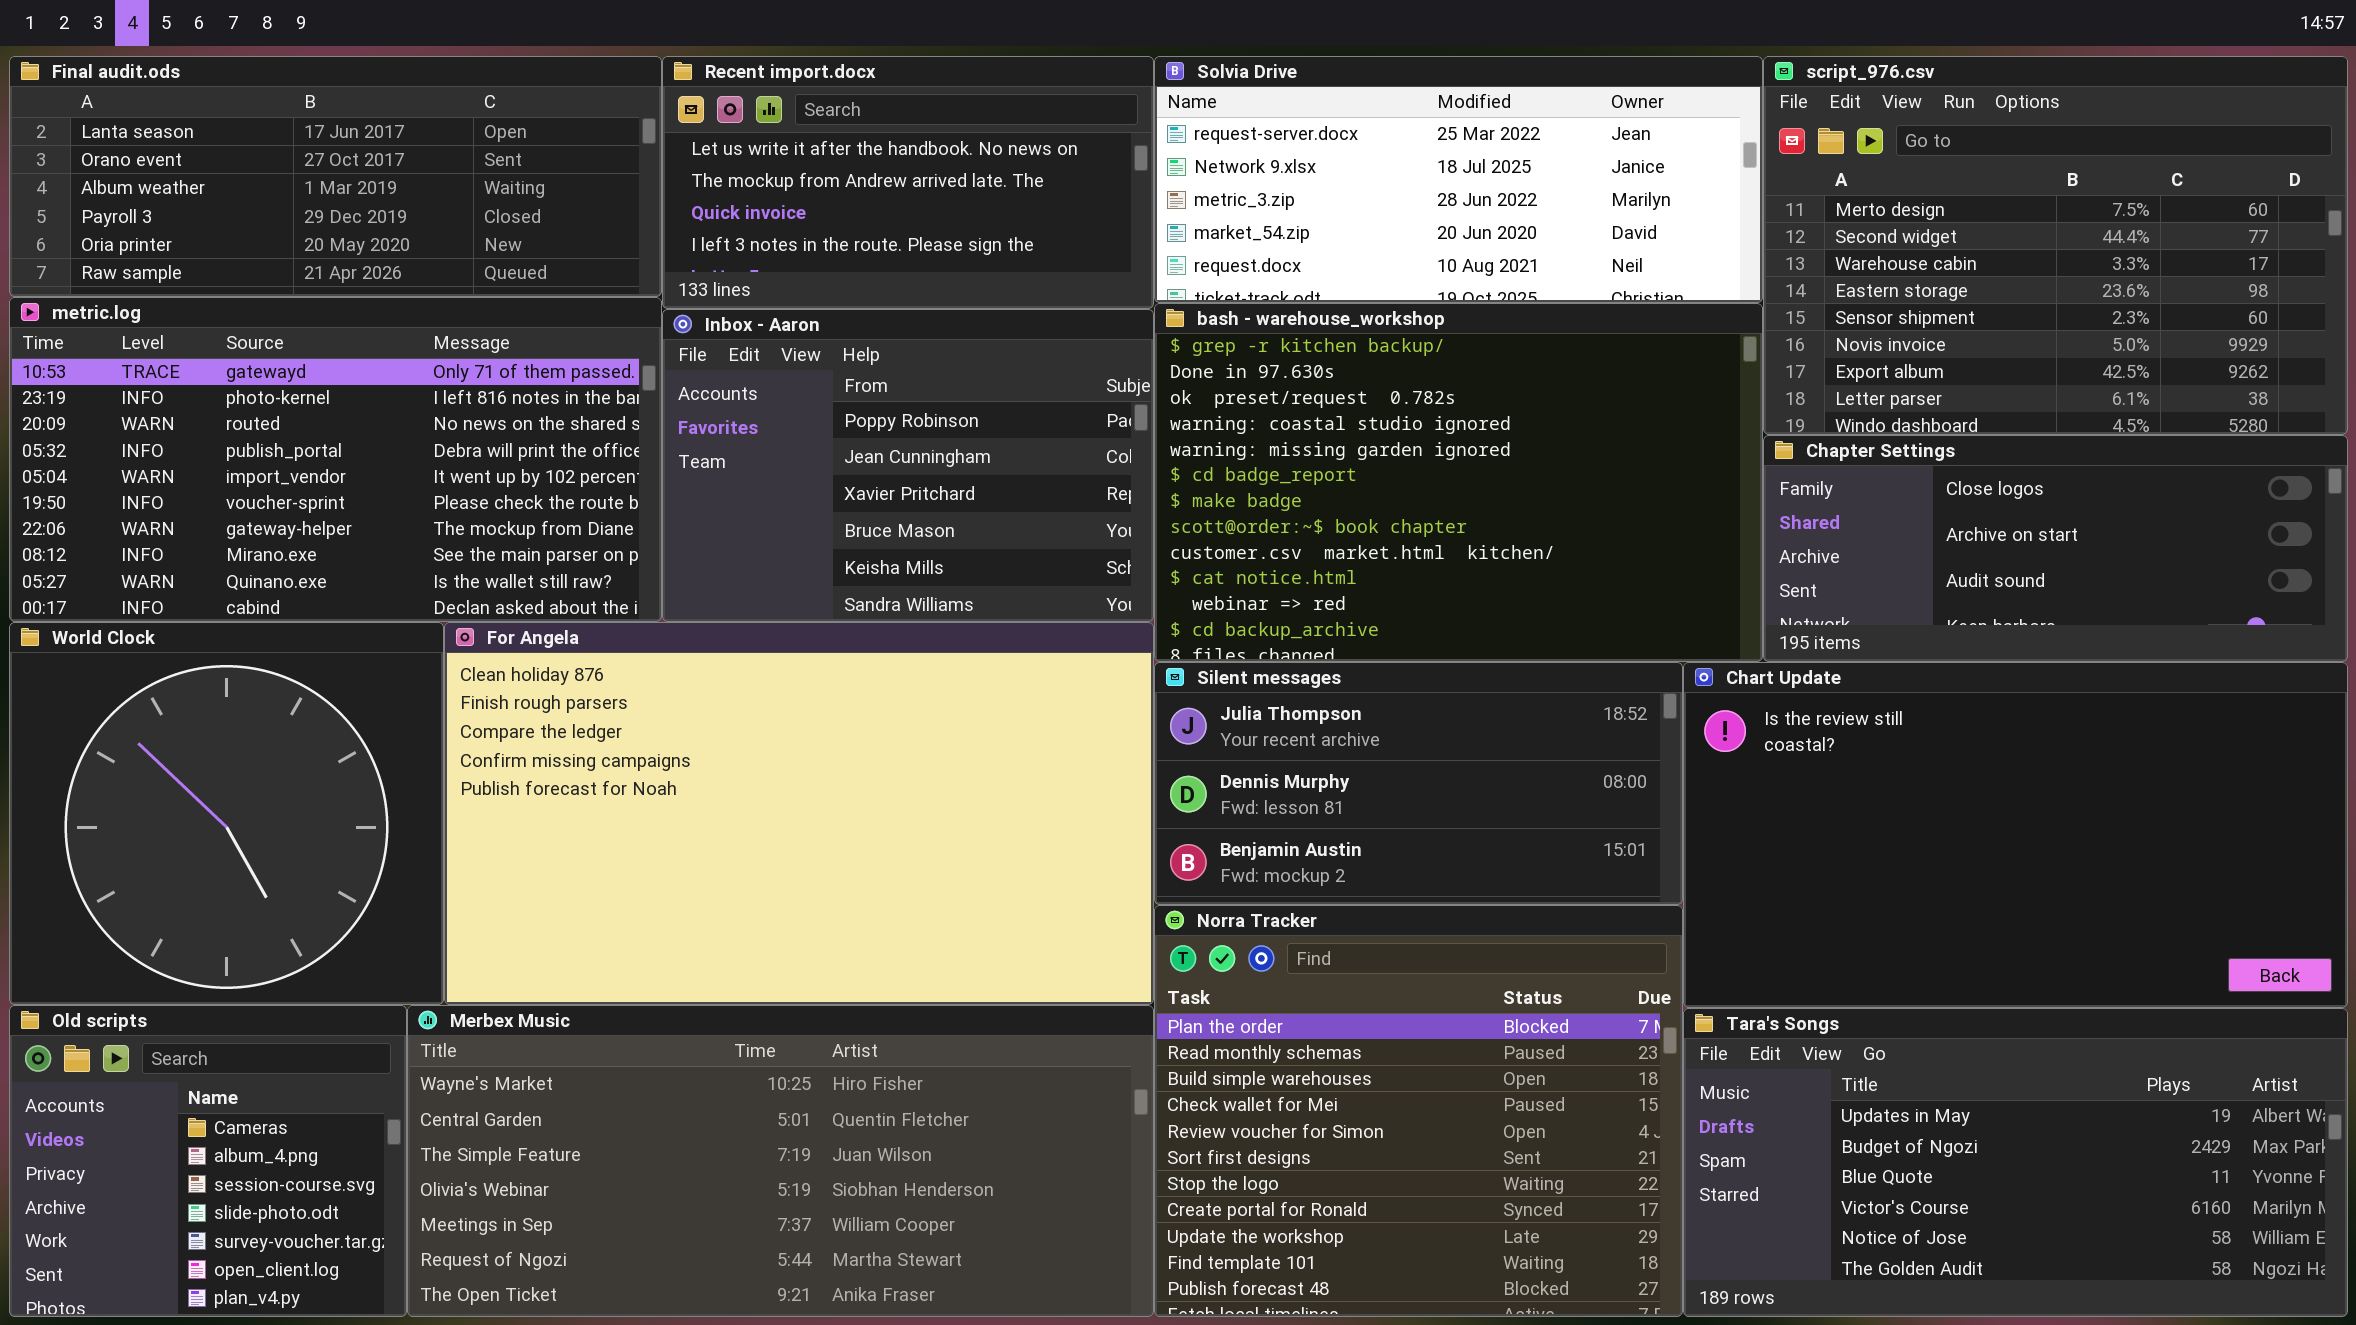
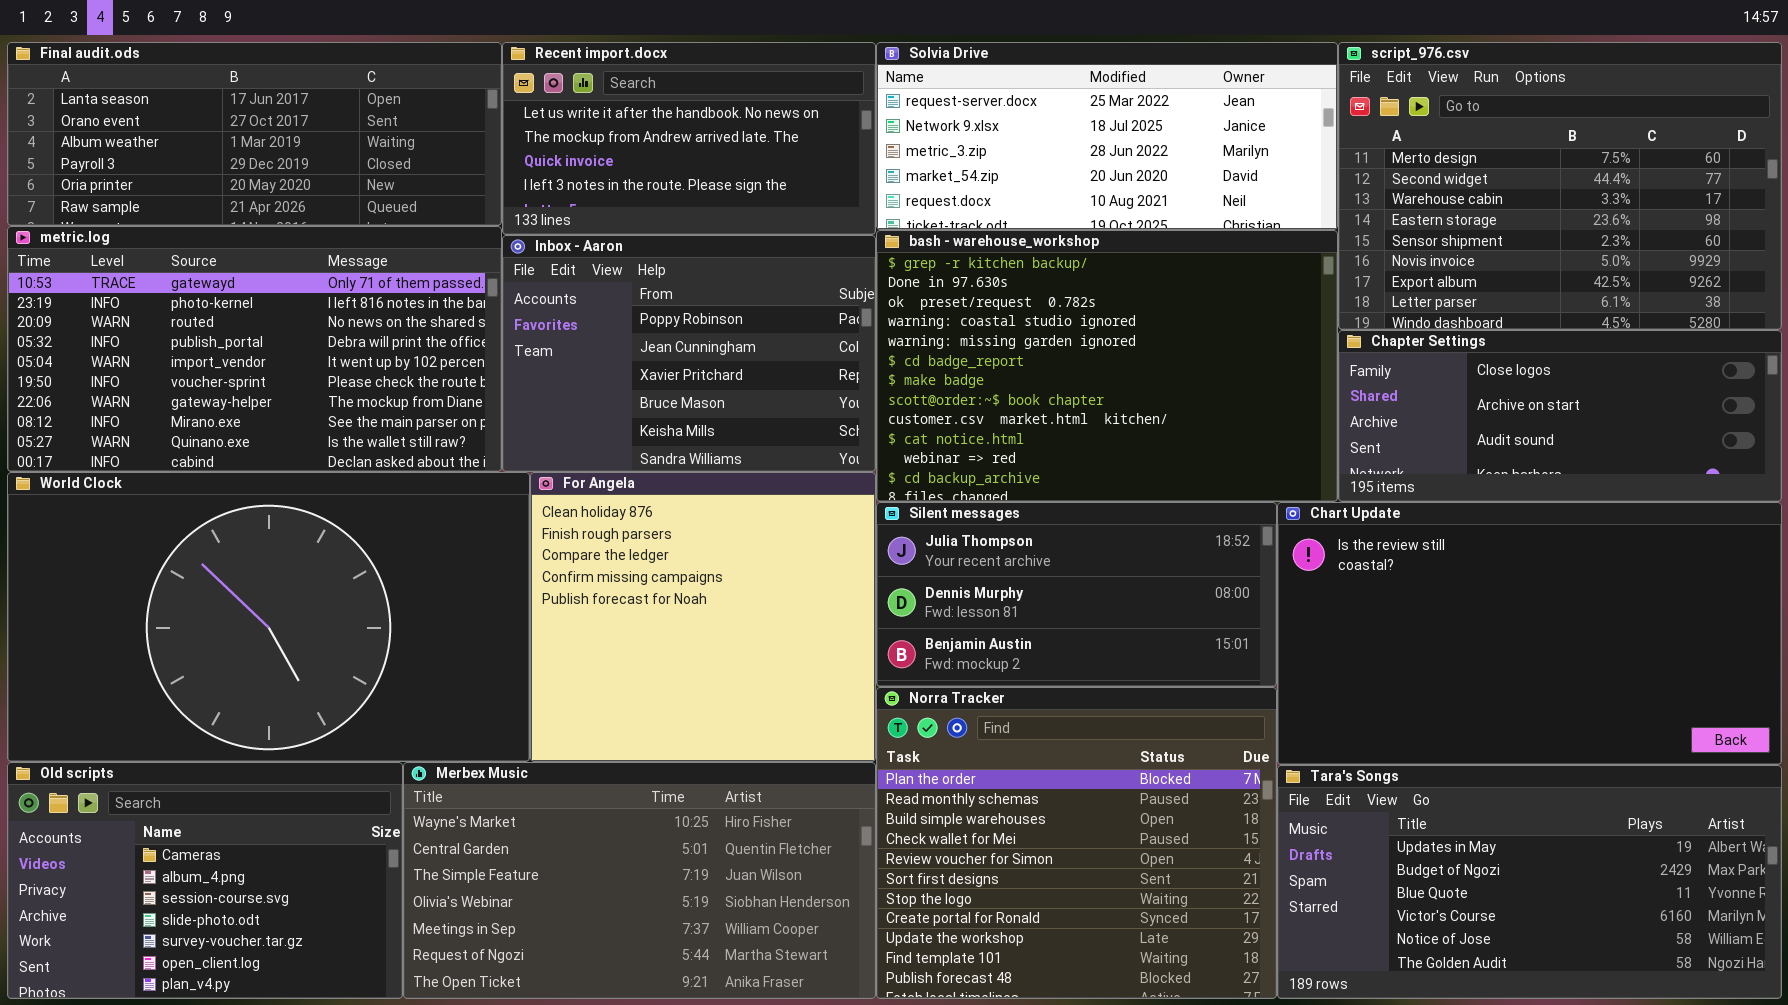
World Clock: [9,622,444,1005] -> [7,472,530,762], resized
For Angela: [444,622,1154,1005] -> [530,472,876,762], resized
Old scripts: [9,1005,407,1317] -> [7,762,403,999], resized
Merbex Music: [407,1005,1154,1317] -> [403,762,876,999], resized

